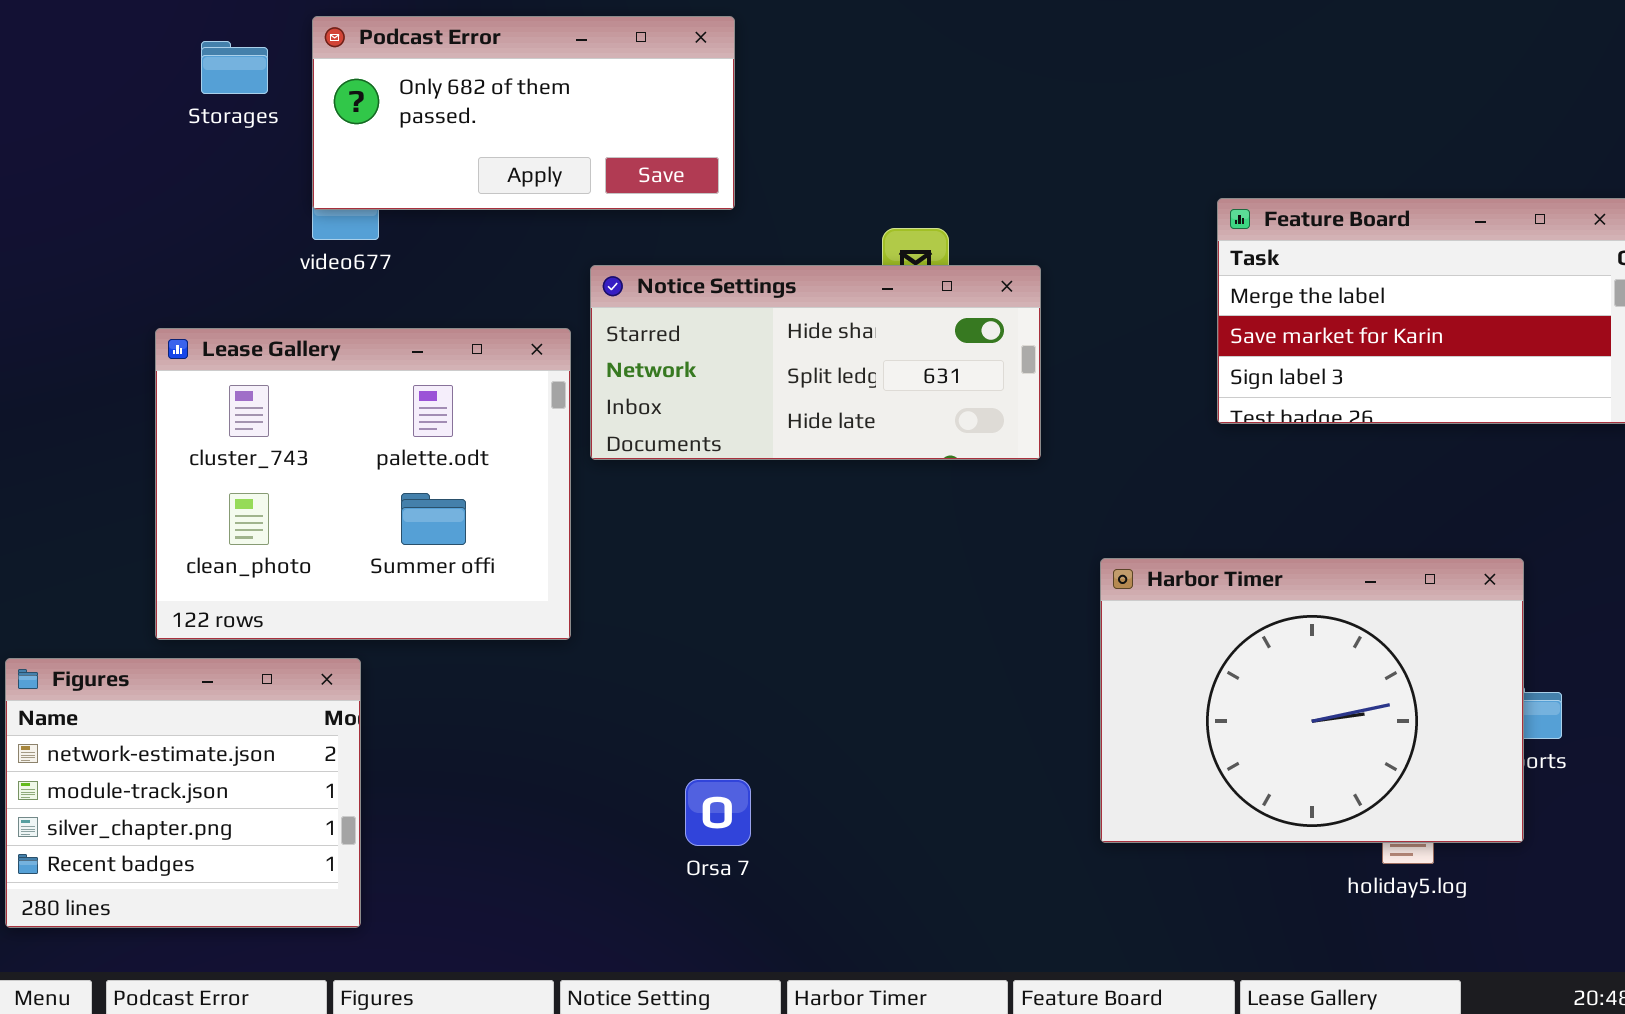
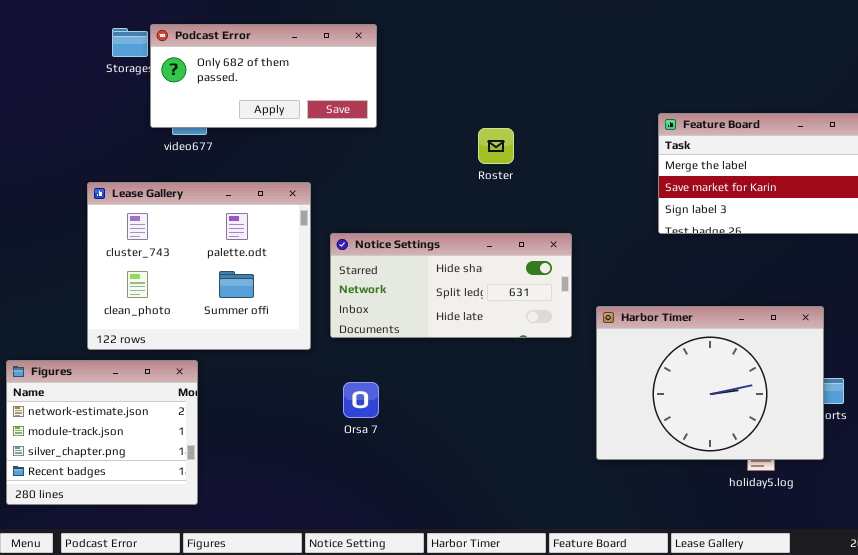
Podcast Error: [312,16,735,210] -> [150,24,377,128], moved
Notice Settings: [590,265,1041,460] -> [330,233,572,338], moved
Orsa 7: [685,779,751,846] -> [343,382,379,418], moved

